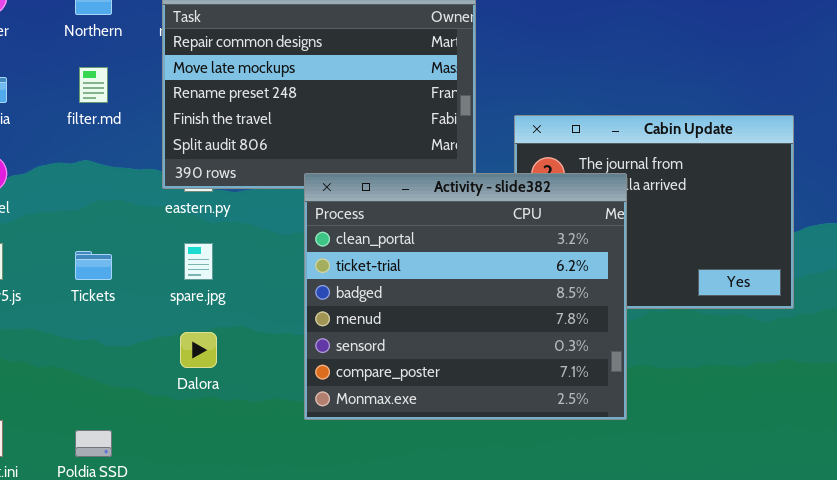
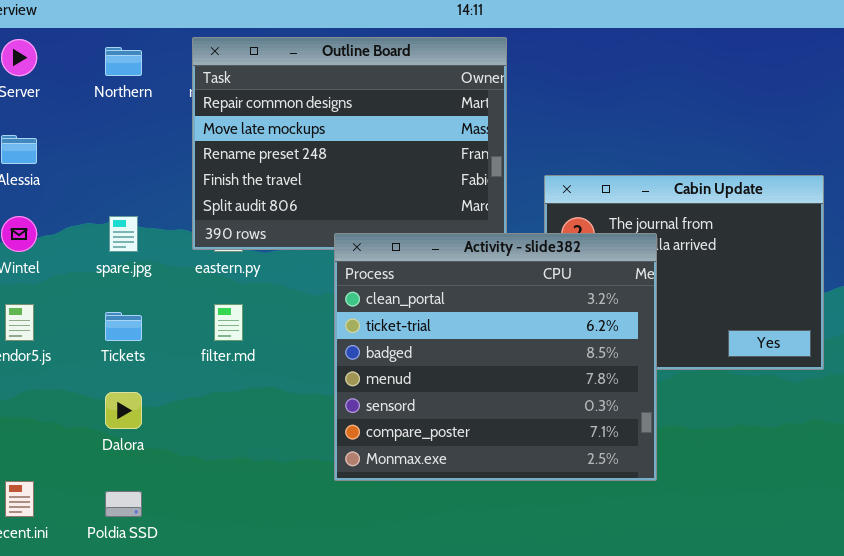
filter.md: [79,67,108,103] -> [214,304,243,341], moved
spare.jpg: [184,243,213,280] -> [109,216,138,252], moved
Dalora: [180,332,217,368] -> [105,392,142,429], moved

